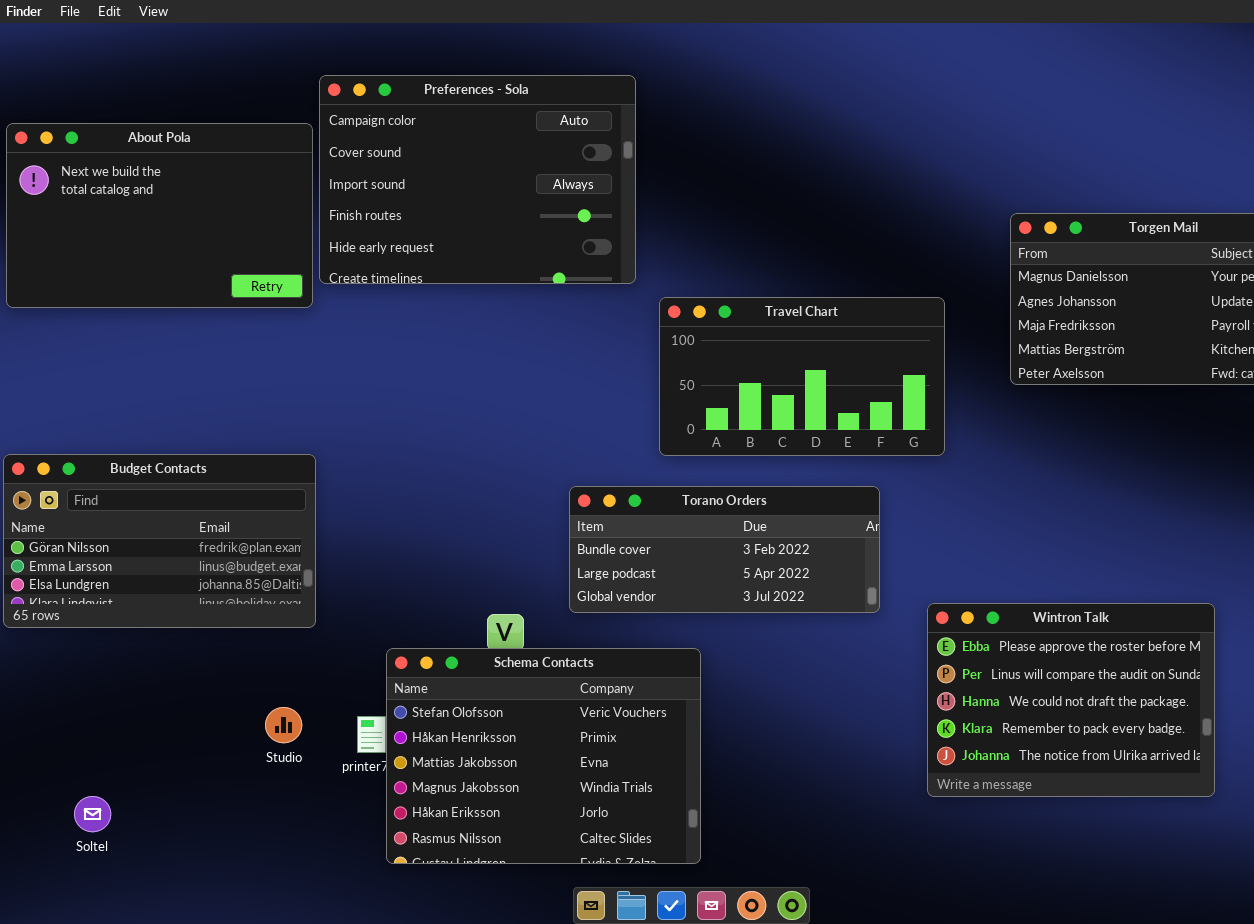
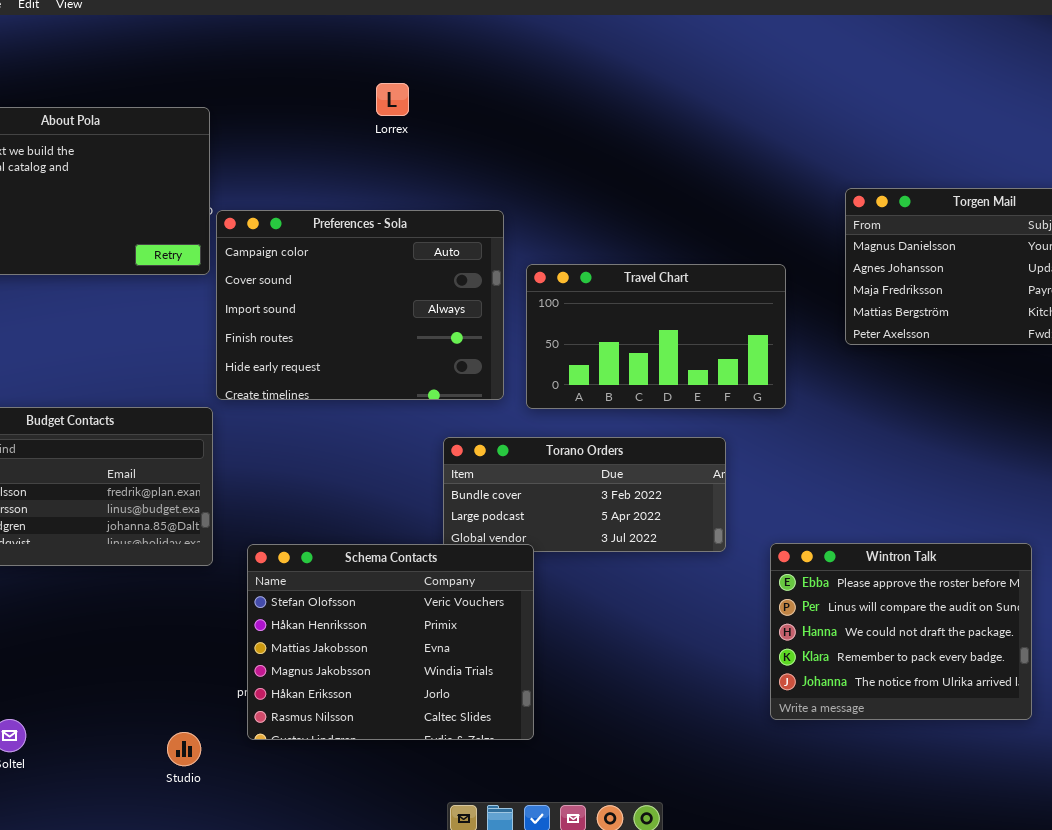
Preferences - Sola: [319,75,636,284] -> [216,210,504,400], moved
Schema Contacts: [386,648,701,864] -> [247,544,534,740], moved
Studio: [265,707,302,743] -> [167,732,201,766], moved

